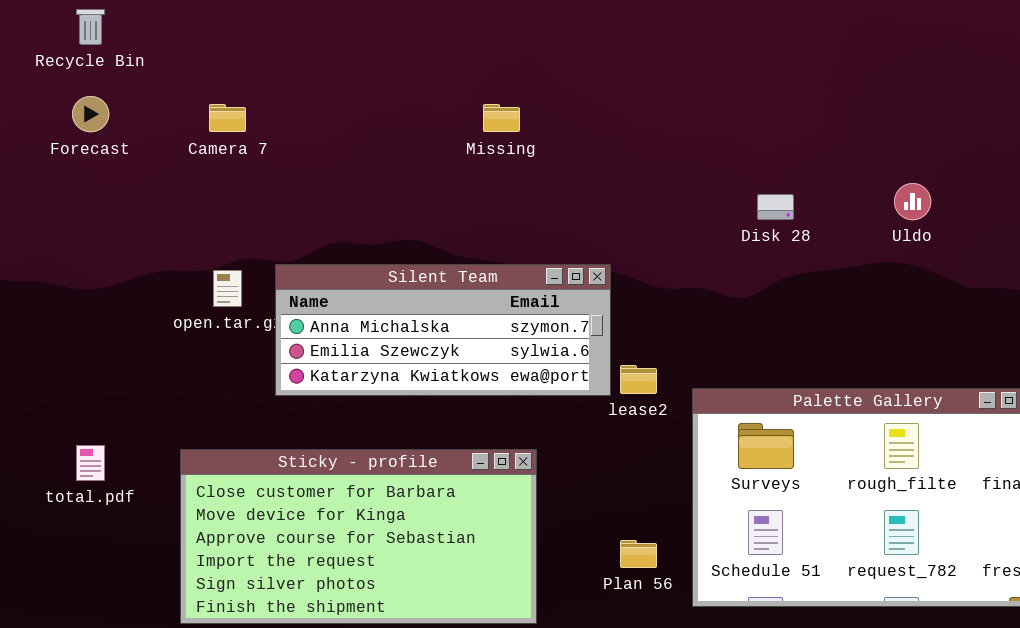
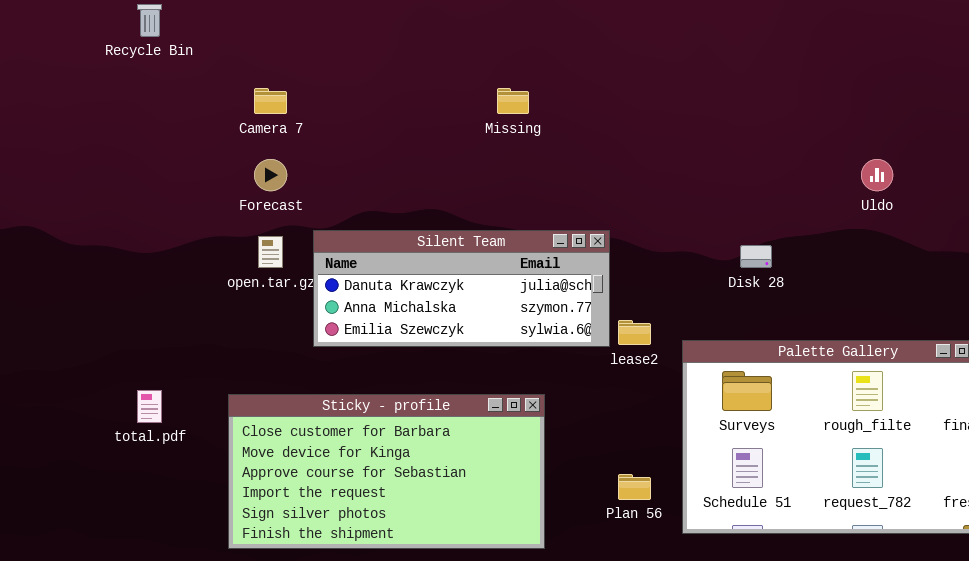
Forecast: [72,96,109,132] -> [254,159,287,191], moved
Disk 28: [757,194,794,220] -> [740,245,772,268], moved
Silent Team: [275,264,611,396] -> [313,230,610,347], scrolled up 1 row

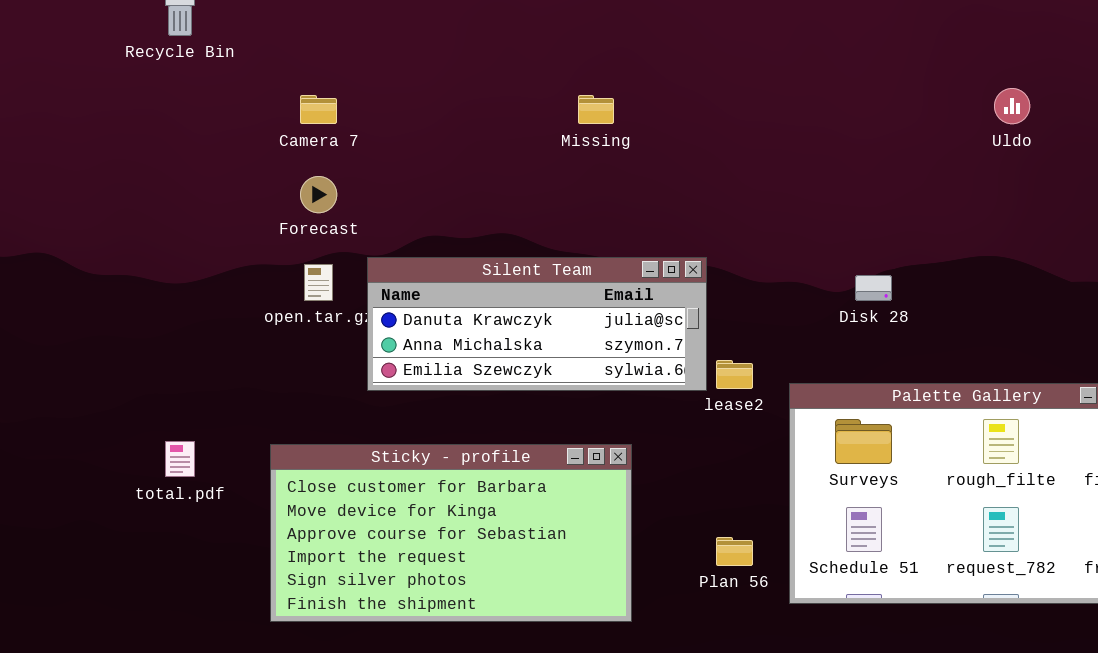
Uldo: [861,159,893,191] -> [994,88,1030,124], moved

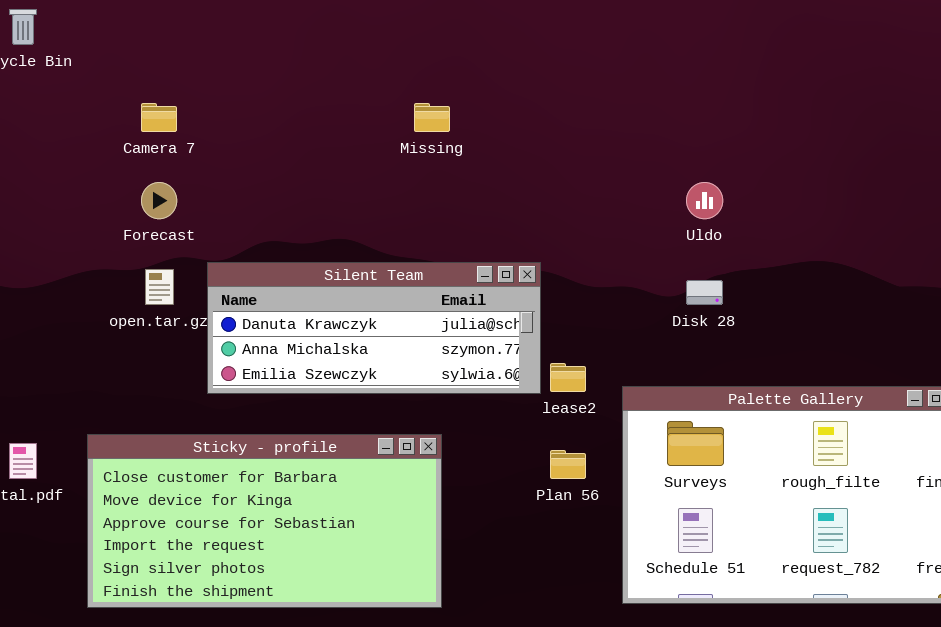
Uldo: [994,88,1030,124] -> [686,182,723,219], moved
Sticky - profile: [270,444,632,622] -> [87,434,442,608], moved
Plan 56: [716,537,753,566] -> [550,450,586,479], moved

